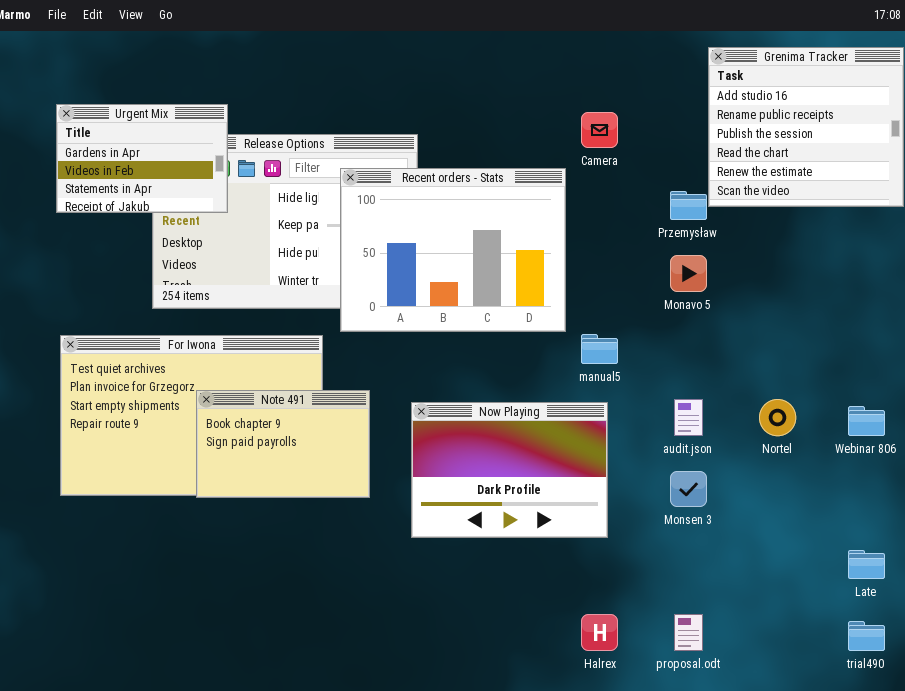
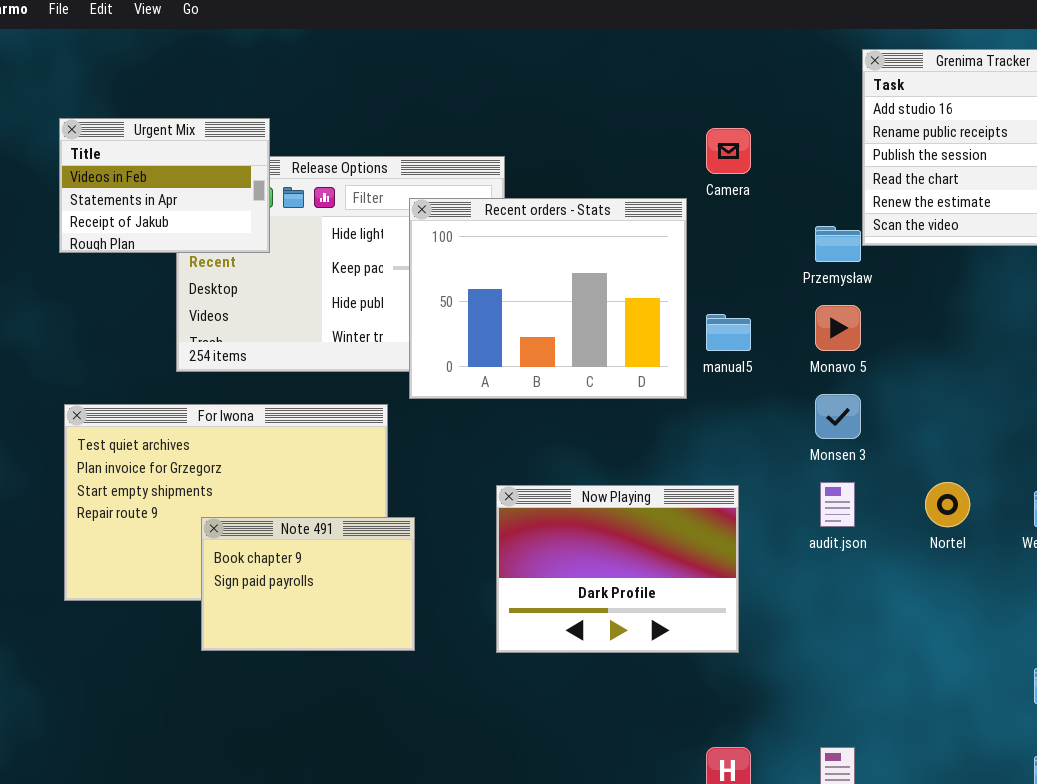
Urgent Mix: [56,104,228,213] -> [59,118,270,253], scrolled down 1 row
manual5: [581,334,618,364] -> [706,314,751,351], moved
Note 491: [196,390,370,498] -> [201,517,415,651], moved
Monsen 3: [670,471,707,507] -> [815,394,861,439], moved

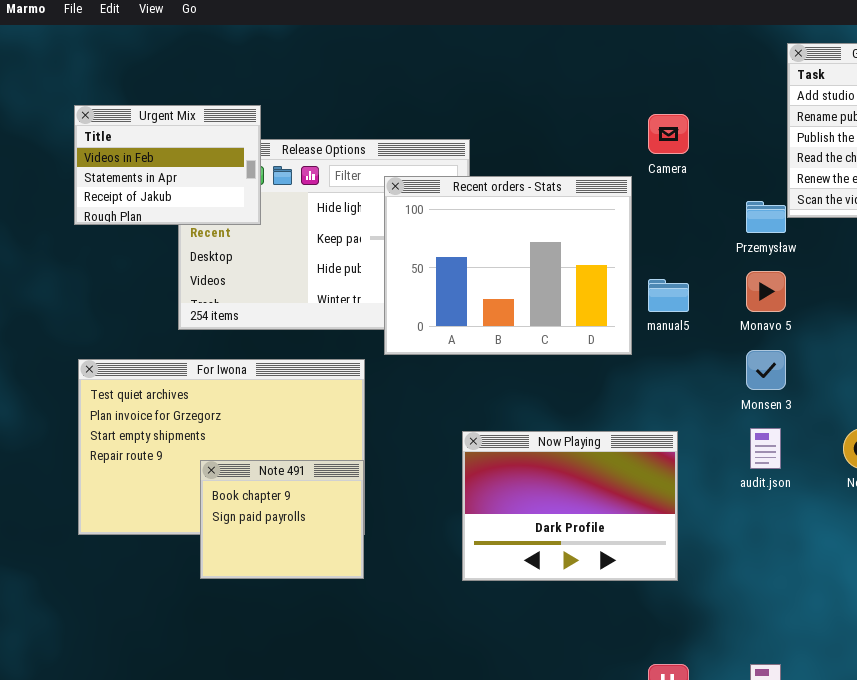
Note 491: [201,517,415,651] -> [200,460,364,579], resized

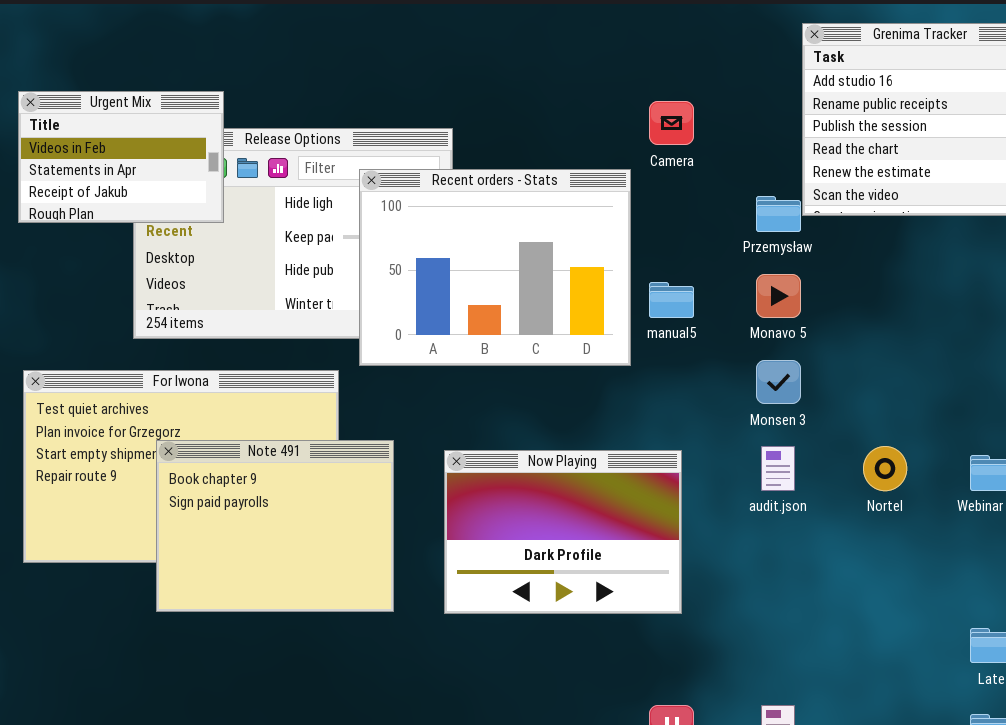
Note 491: [200,460,364,579] -> [156,440,394,612], resized

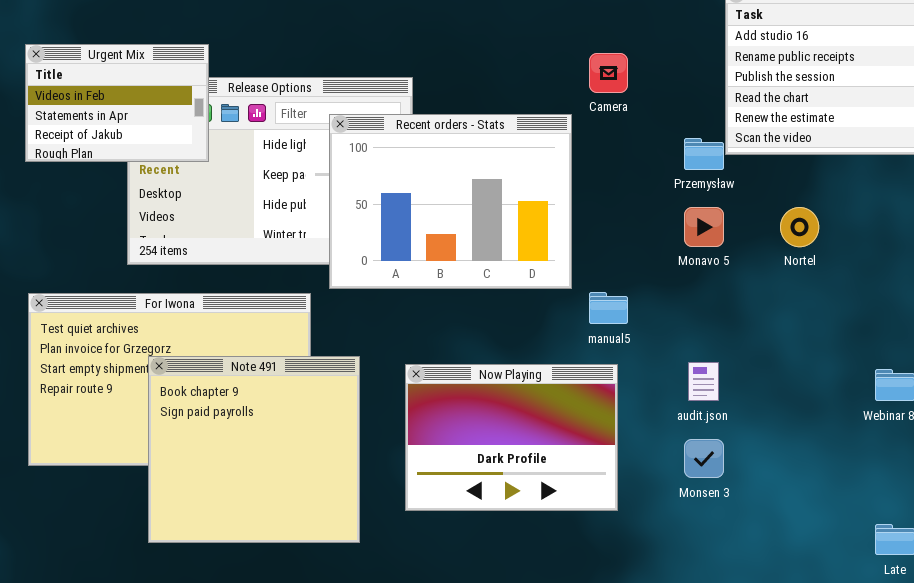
manual5: [649,282,694,318] -> [589,292,628,324], moved
Monsen 3: [756,360,801,404] -> [684,439,724,478], moved
Note 491: [156,440,394,612] -> [148,356,360,543], resized
Nortel: [863,446,907,491] -> [780,207,819,247], moved

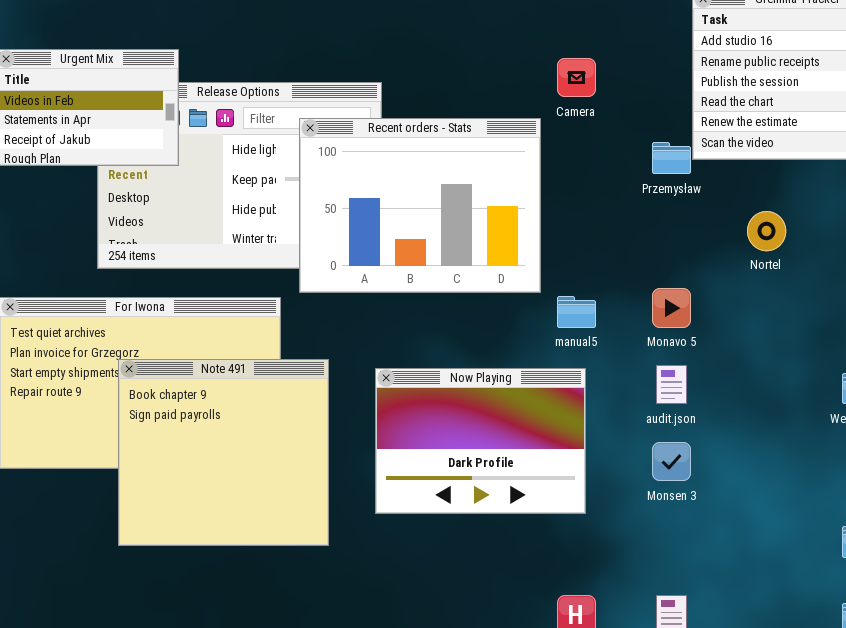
Monavo 5: [684,207,724,247] -> [652,288,691,328], moved

